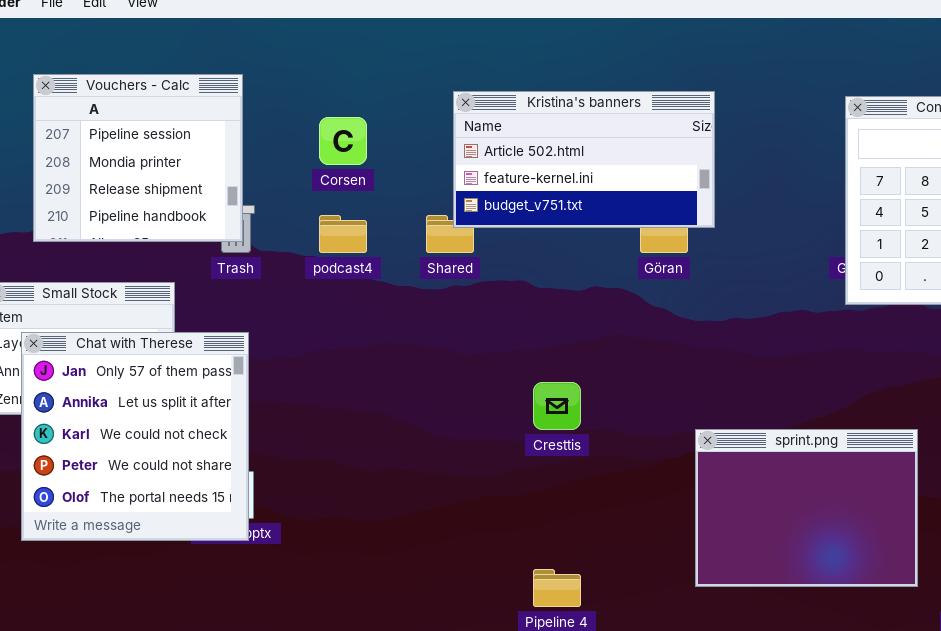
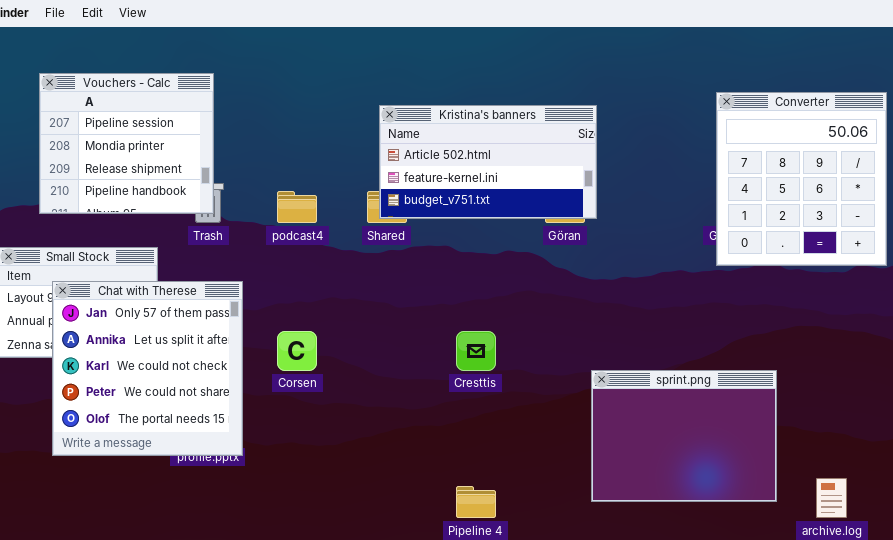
Kristina's banners: [453,91,715,228] -> [379,105,597,219], moved
Corsen: [319,117,367,165] -> [277,331,317,371], moved
Chat with Therese: [21,332,249,541] -> [52,281,243,456], moved

